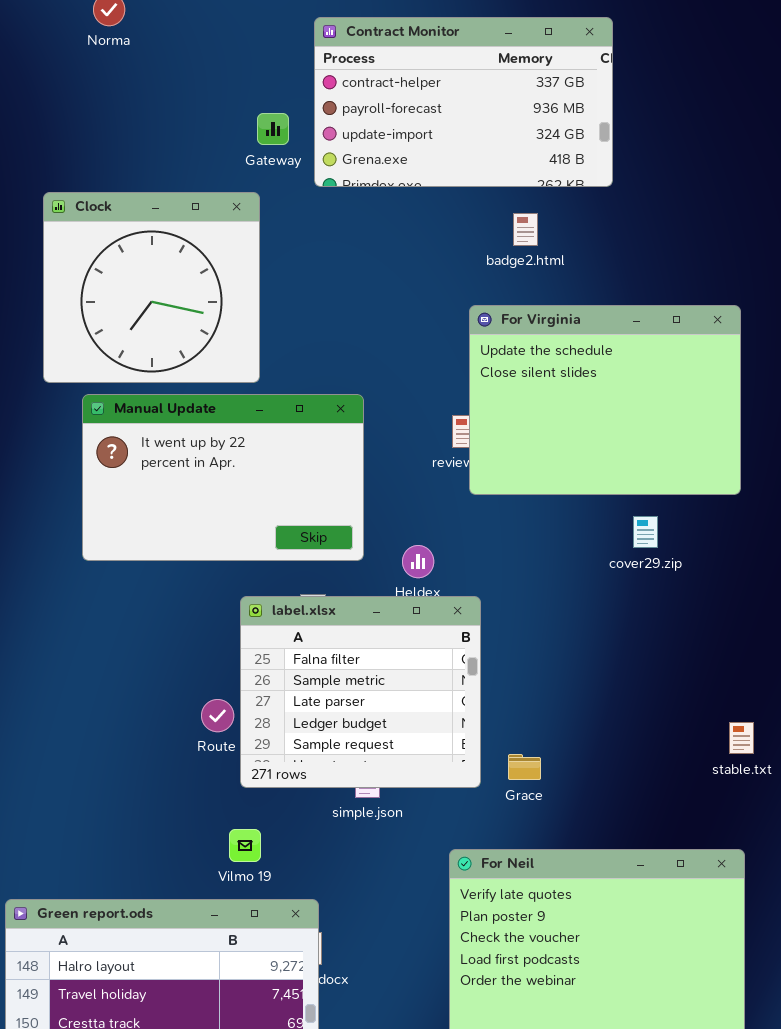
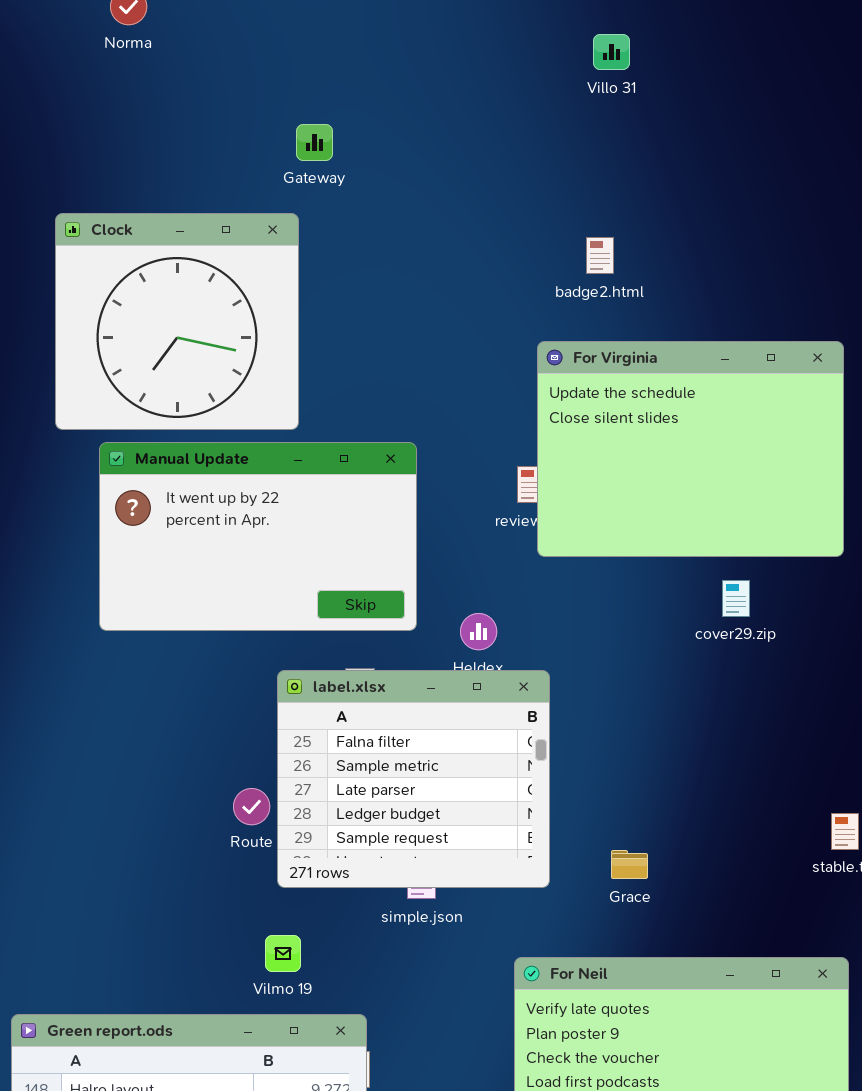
Contract Monitor: [314,17,613,187] -> none, closed
Grace: [508,754,541,780] -> [611,850,648,879], moved

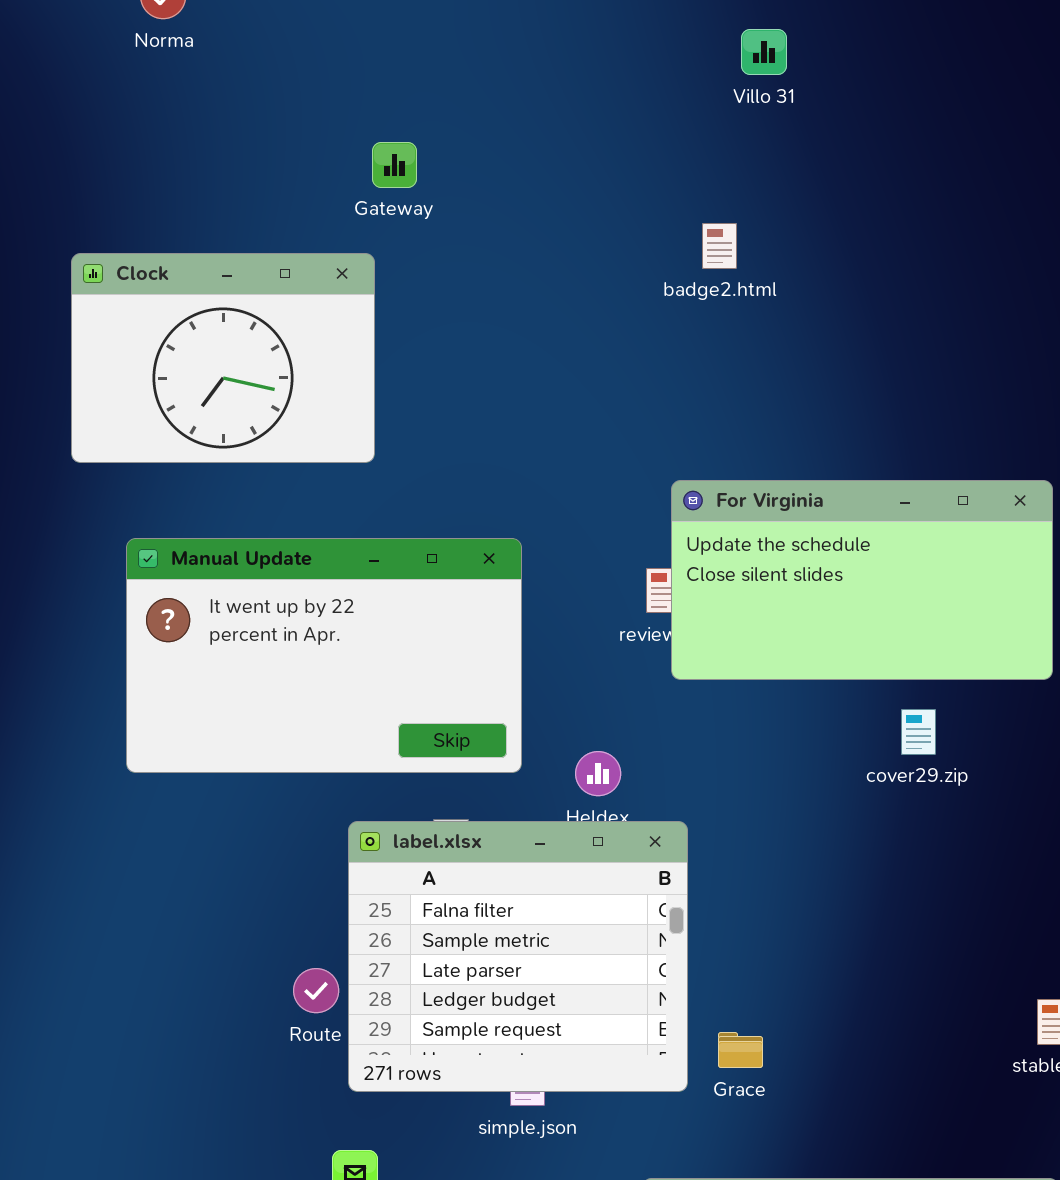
Clock: [55,213,299,430] -> [71,253,375,463], resized
badge2.html: [586,237,614,274] -> [702,223,737,269], moved
For Virginia: [537,341,844,557] -> [671,480,1053,680], resized
Grace: [611,850,648,879] -> [718,1032,763,1068], moved

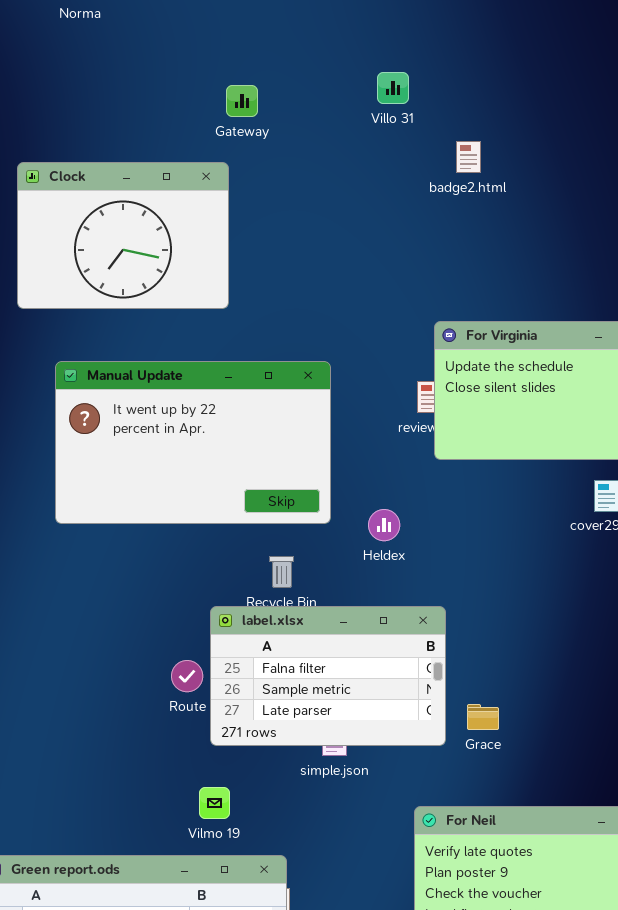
Villo 31: [741,29,787,75] -> [377,72,409,104], moved
label.xlsx: [348,821,688,1092] -> [210,606,446,746], resized

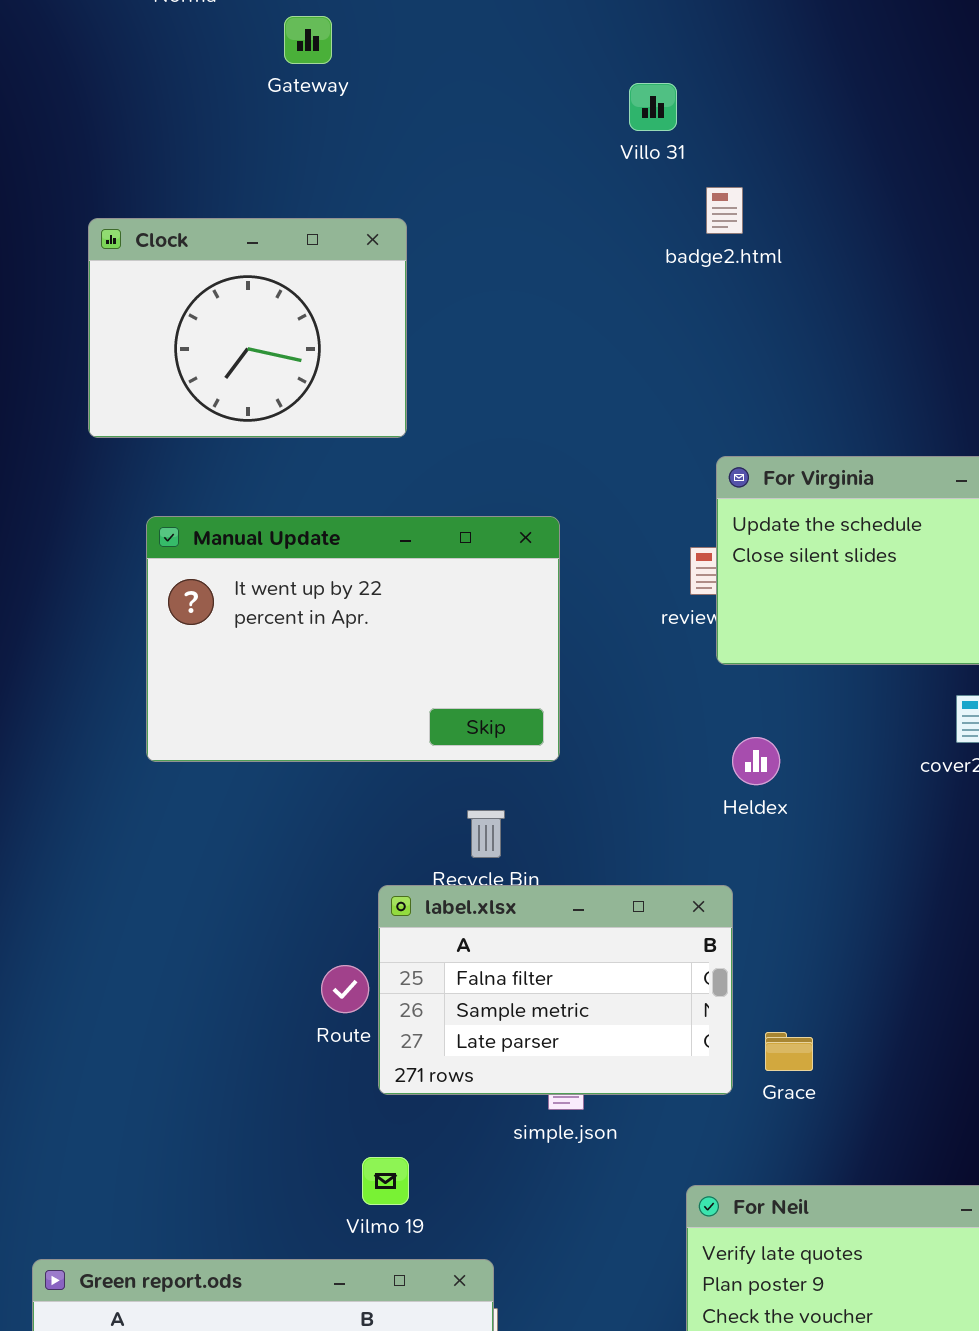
Gateway: [226,85,258,117] -> [284,16,332,64], moved
badge2.html: [456,141,481,173] -> [706,187,743,234], moved
Heldex: [368,509,400,541] -> [732,737,780,785], moved

